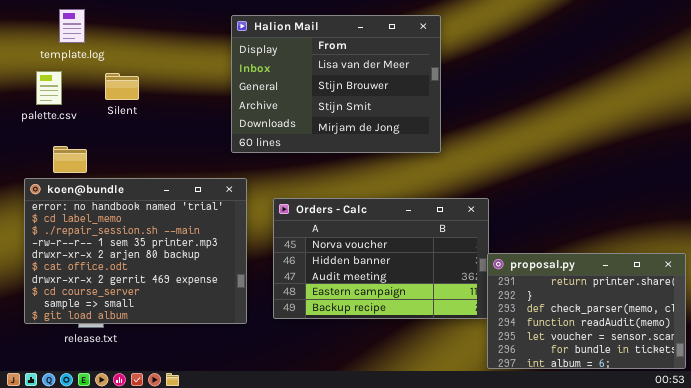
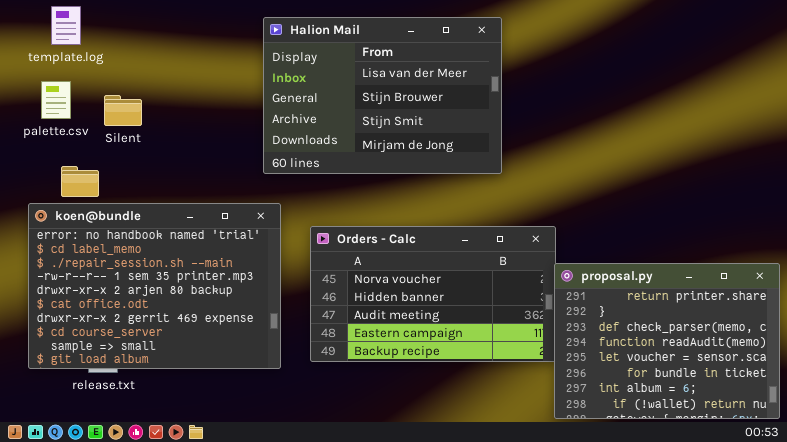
template.log: [59,9,85,43] -> [51,6,81,45], moved
Silent: [105,73,139,100] -> [104,95,142,126], moved
proposal.py: [487,253,686,369] -> [554,263,780,419], resized

